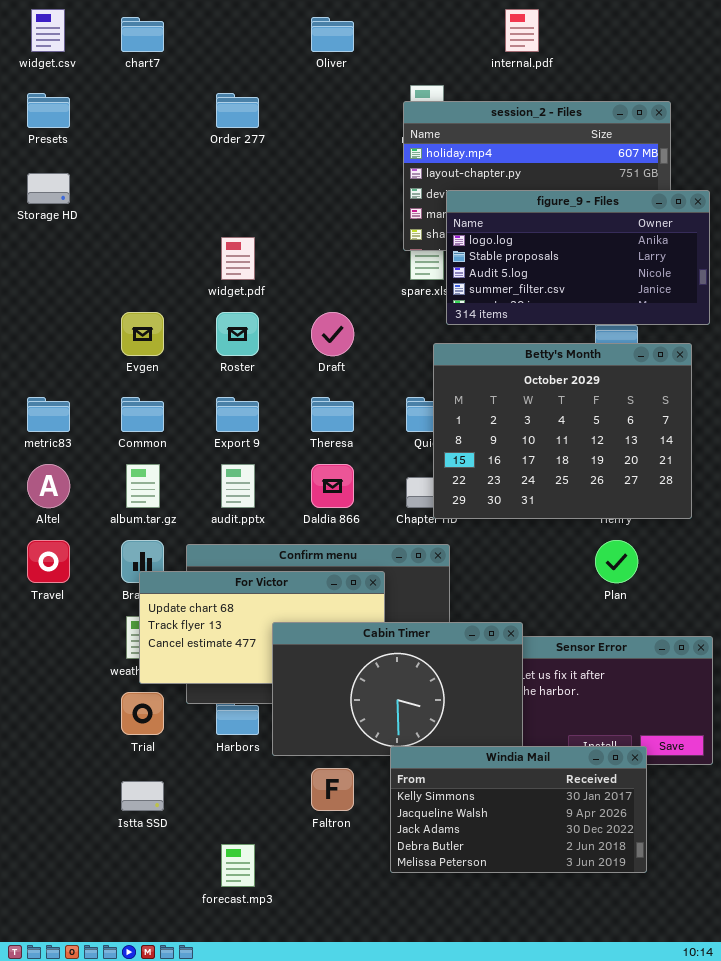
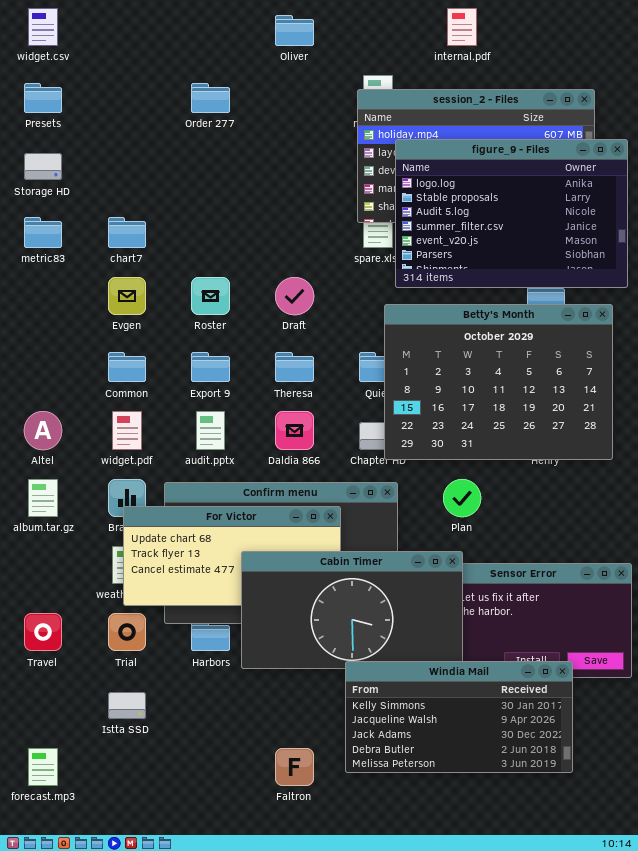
chart7: [121,17,164,52] -> [108,217,146,248], moved
figure_9 - Files: [446,190,710,325] -> [395,139,628,288], resized
widget.pdf: [221,237,255,280] -> [112,411,142,450], moved
metric83: [27,397,70,432] -> [24,217,62,248], moved
album.tar.gz: [126,464,160,508] -> [28,479,58,517], moved
Travel: [27,540,70,583] -> [24,613,62,651], moved
Plan: [595,540,638,583] -> [443,479,481,517], moved
Faltron: [311,768,354,811] -> [275,748,314,786], moved
forecast.mp3: [221,844,255,887] -> [28,748,58,786], moved

